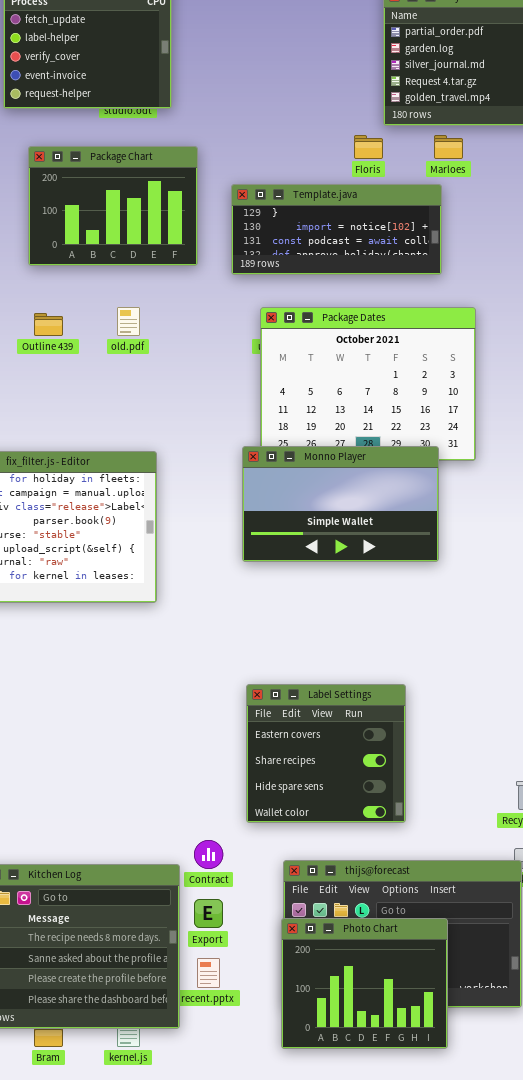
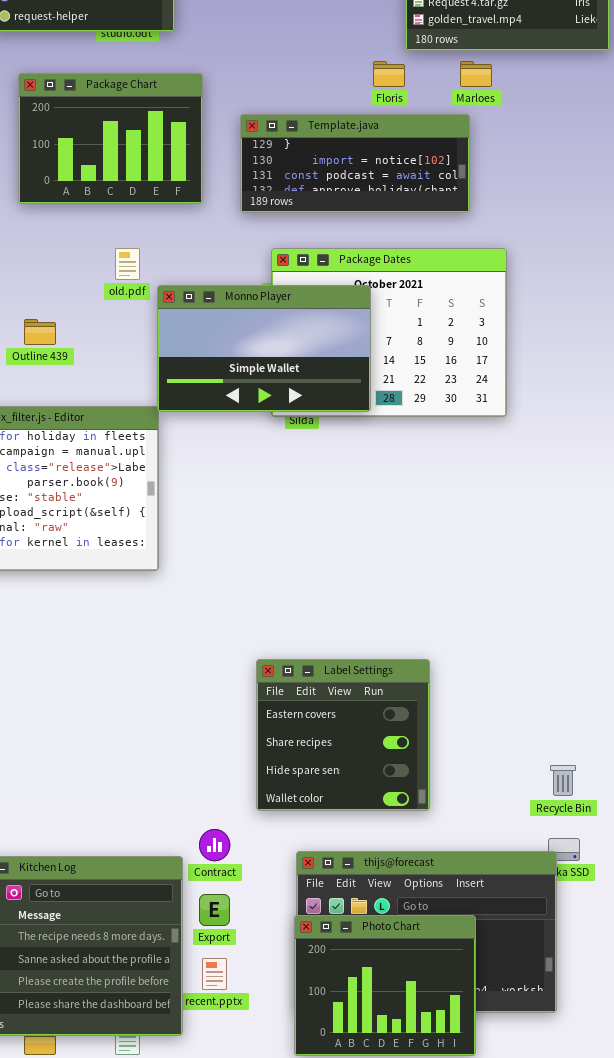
Outline 439: [34,313,63,336] -> [24,319,56,345], moved
Monno Player: [242,446,439,562] -> [157,285,371,412], moved

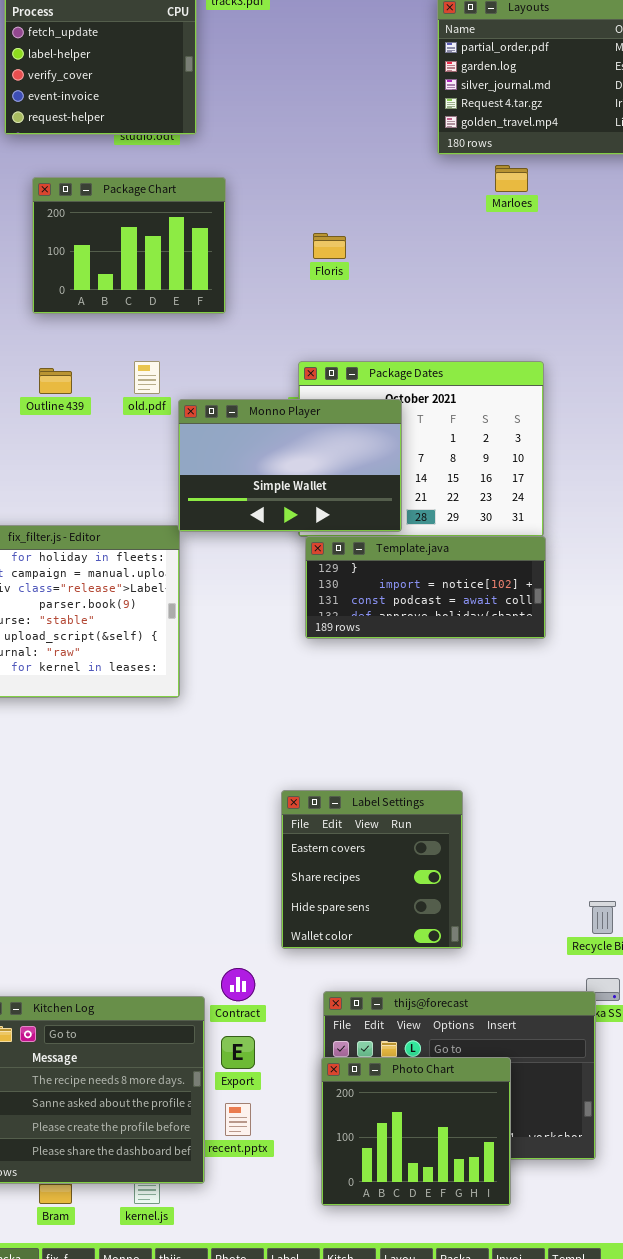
Floris: [373,61,405,87] -> [313,233,346,259], moved
Template.java: [240,114,470,213] -> [305,536,546,639], moved
Outline 439: [24,319,56,345] -> [39,368,72,394], moved

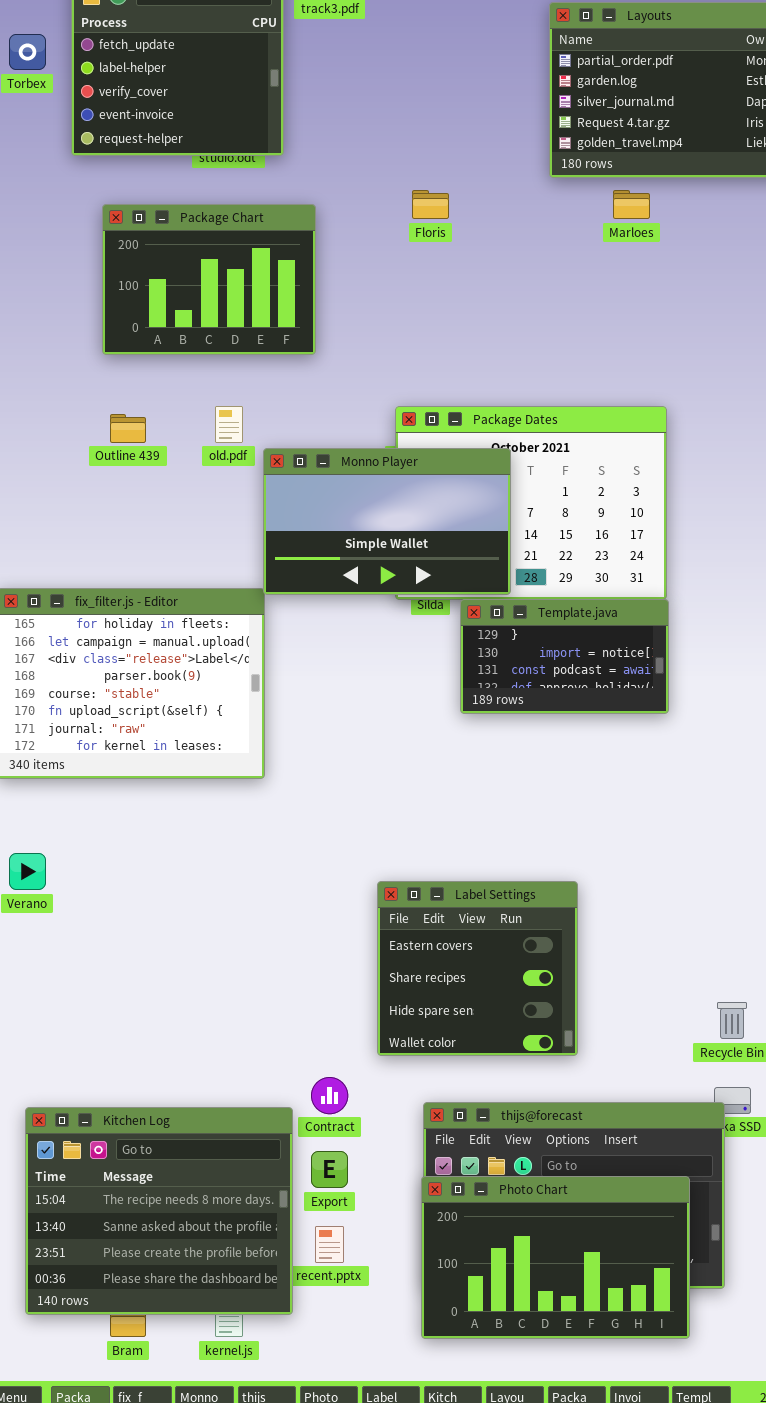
Floris: [313,233,346,259] -> [412,190,449,219], moved
Template.java: [305,536,546,639] -> [460,599,669,714], resized
Photo Chart: [321,1057,511,1206] -> [421,1176,690,1339], resized

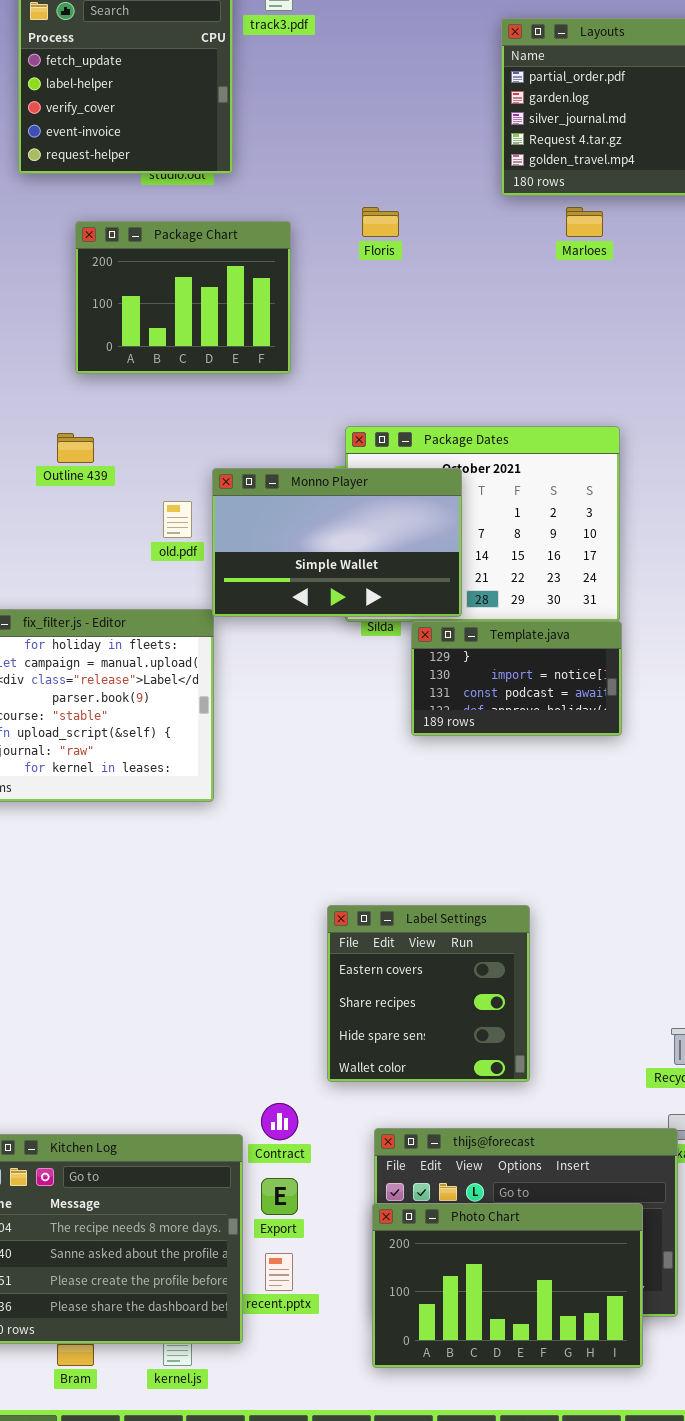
Package Chart: [102,204,316,355] -> [75,221,291,374], moved
old.pdf: [215,406,243,443] -> [163,501,192,538], moved

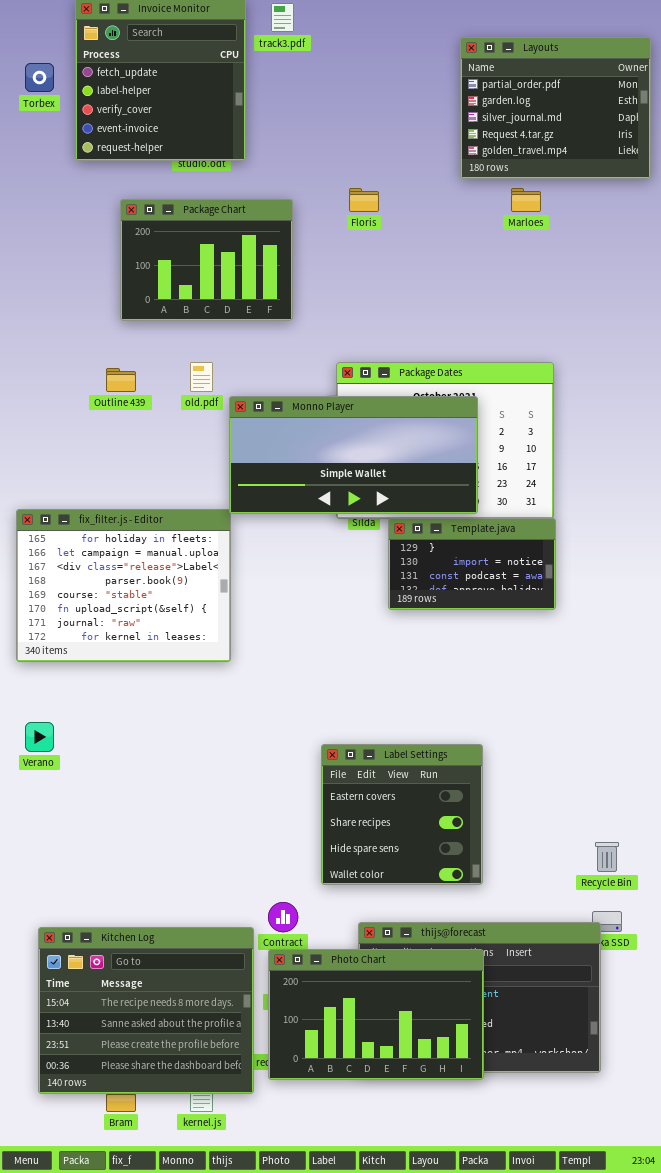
Monno Player: [212,468,462,617] -> [229,396,478,514], resized
old.pdf: [163,501,192,538] -> [190,362,213,392], moved
Photo Chart: [372,1203,643,1368] -> [268,949,484,1080], moved

